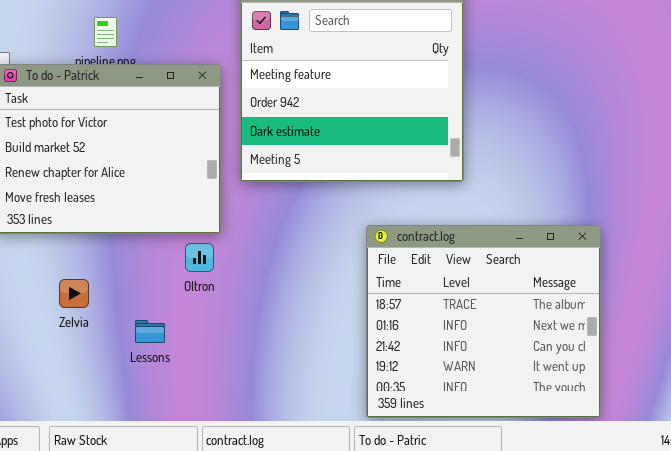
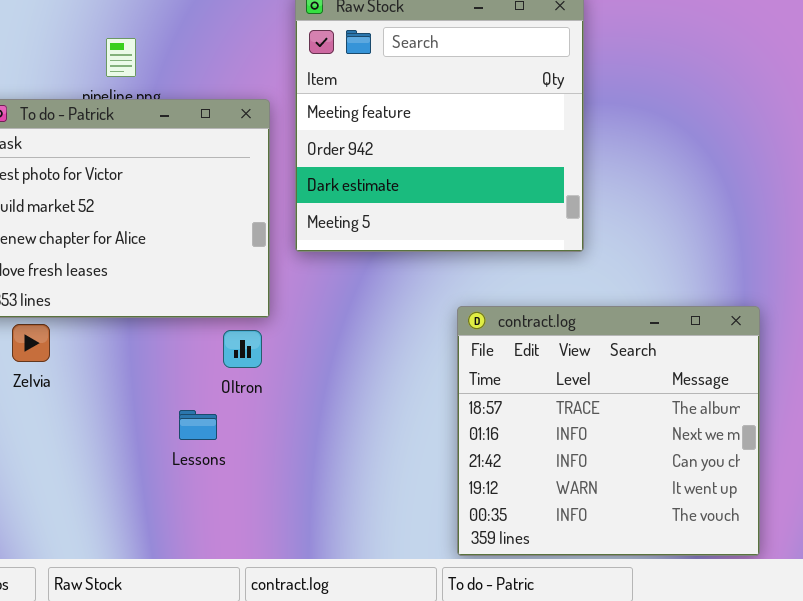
Zelvia: [59,279,89,308] -> [12,324,50,362], moved
Lessons: [135,320,165,343] -> [179,410,217,440], moved

